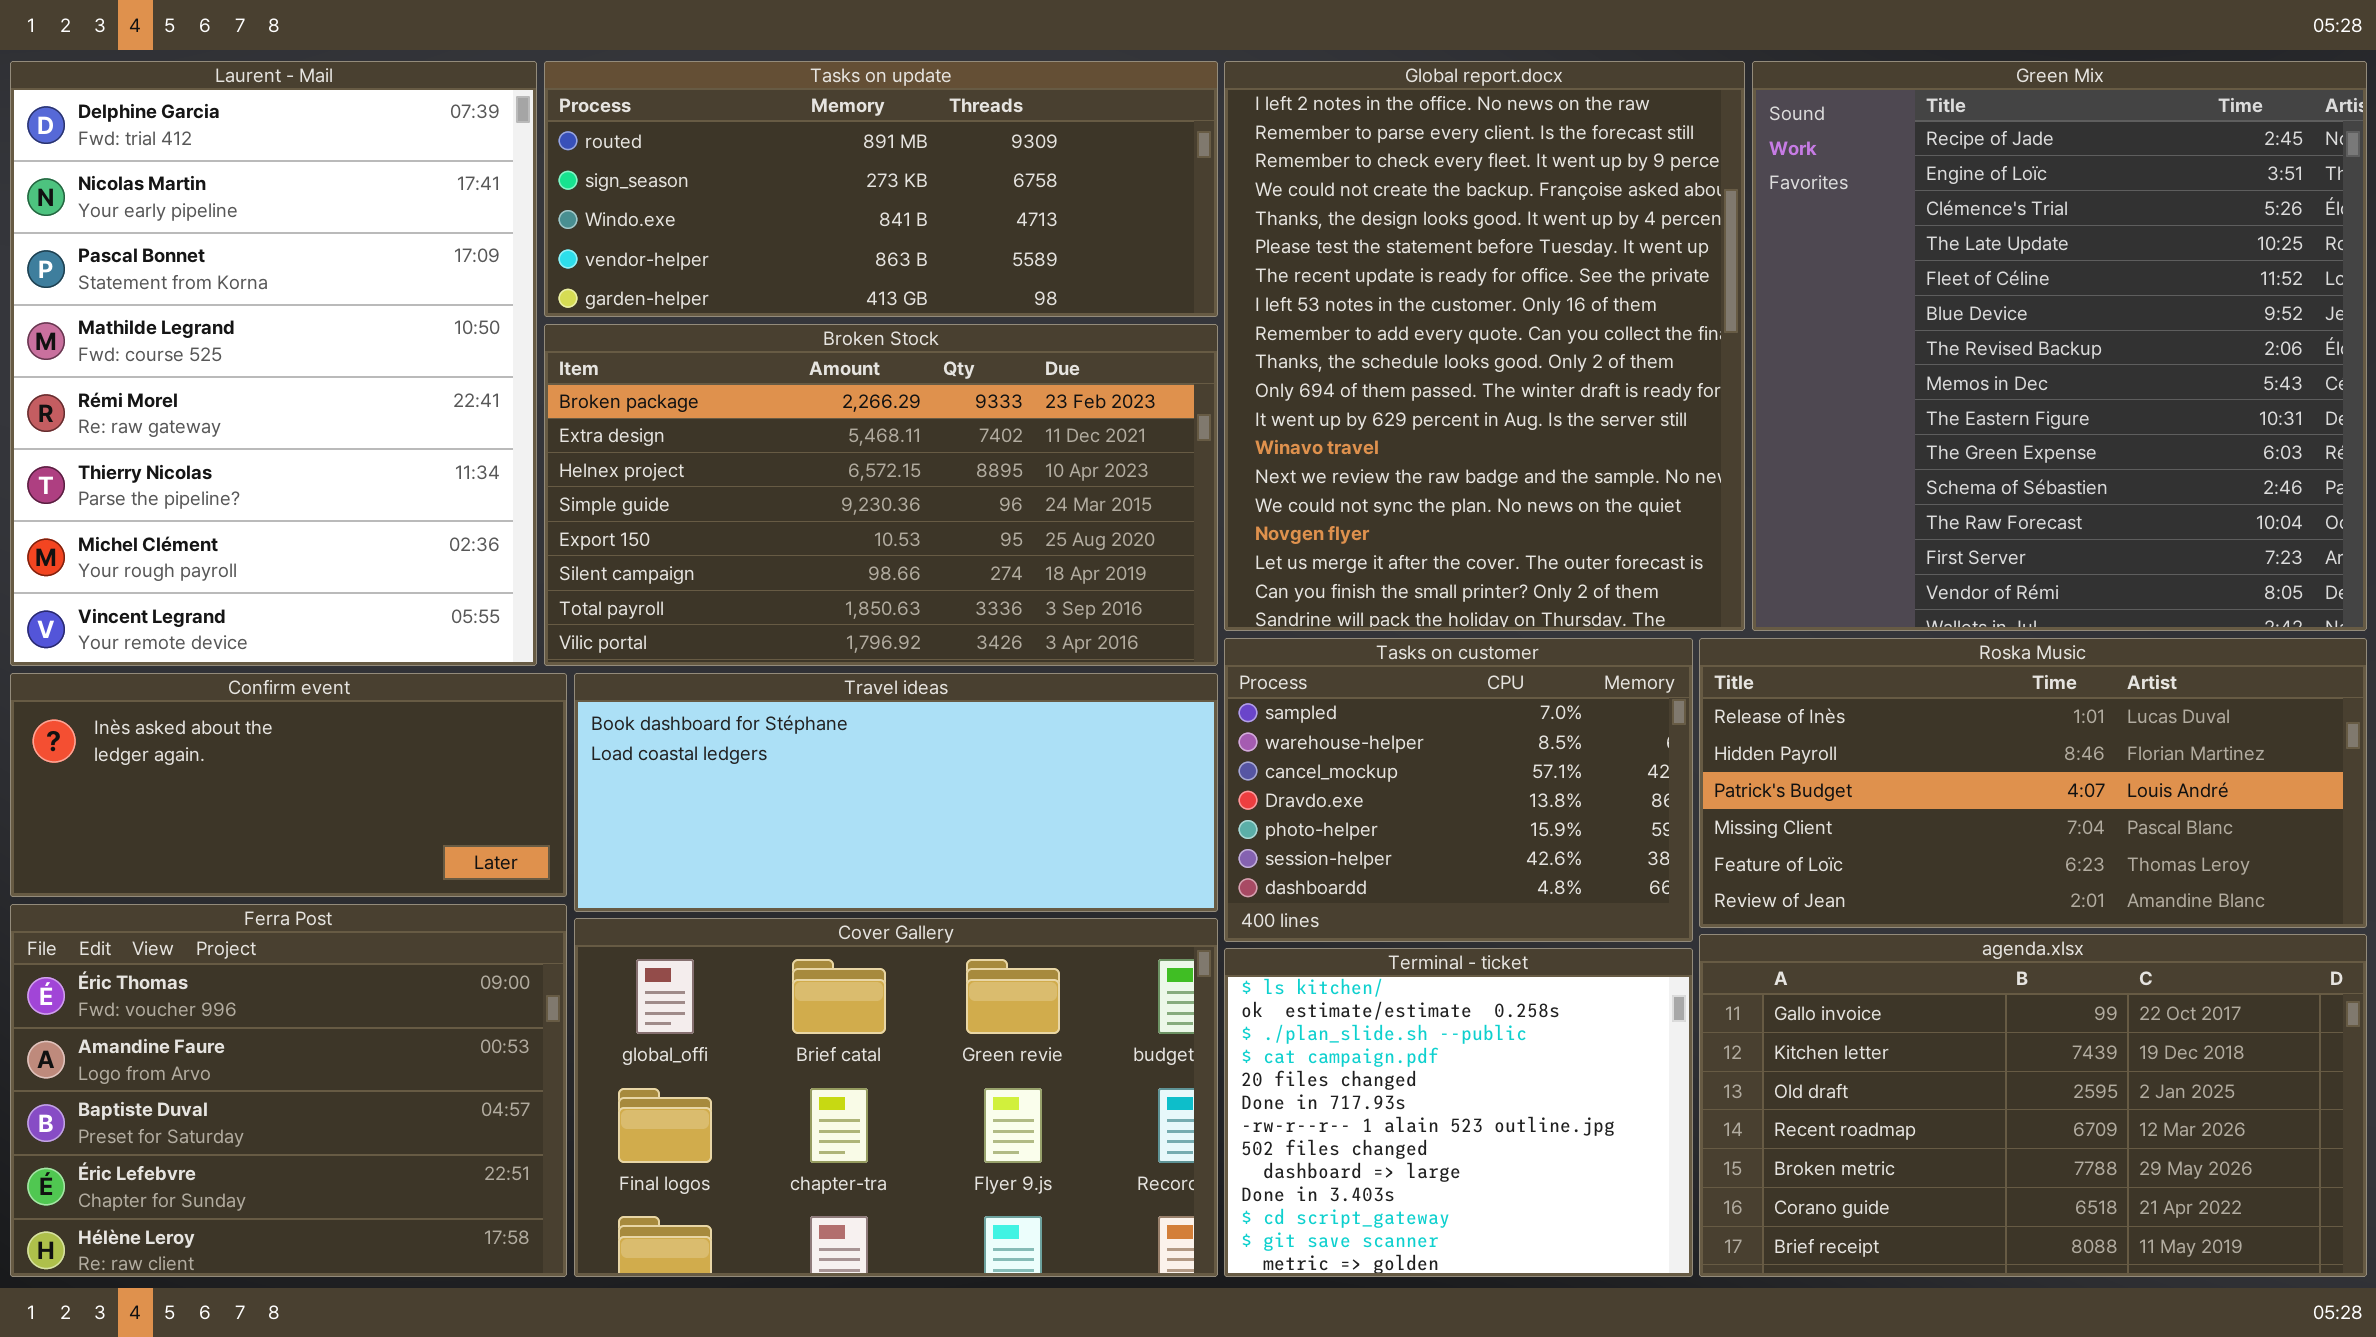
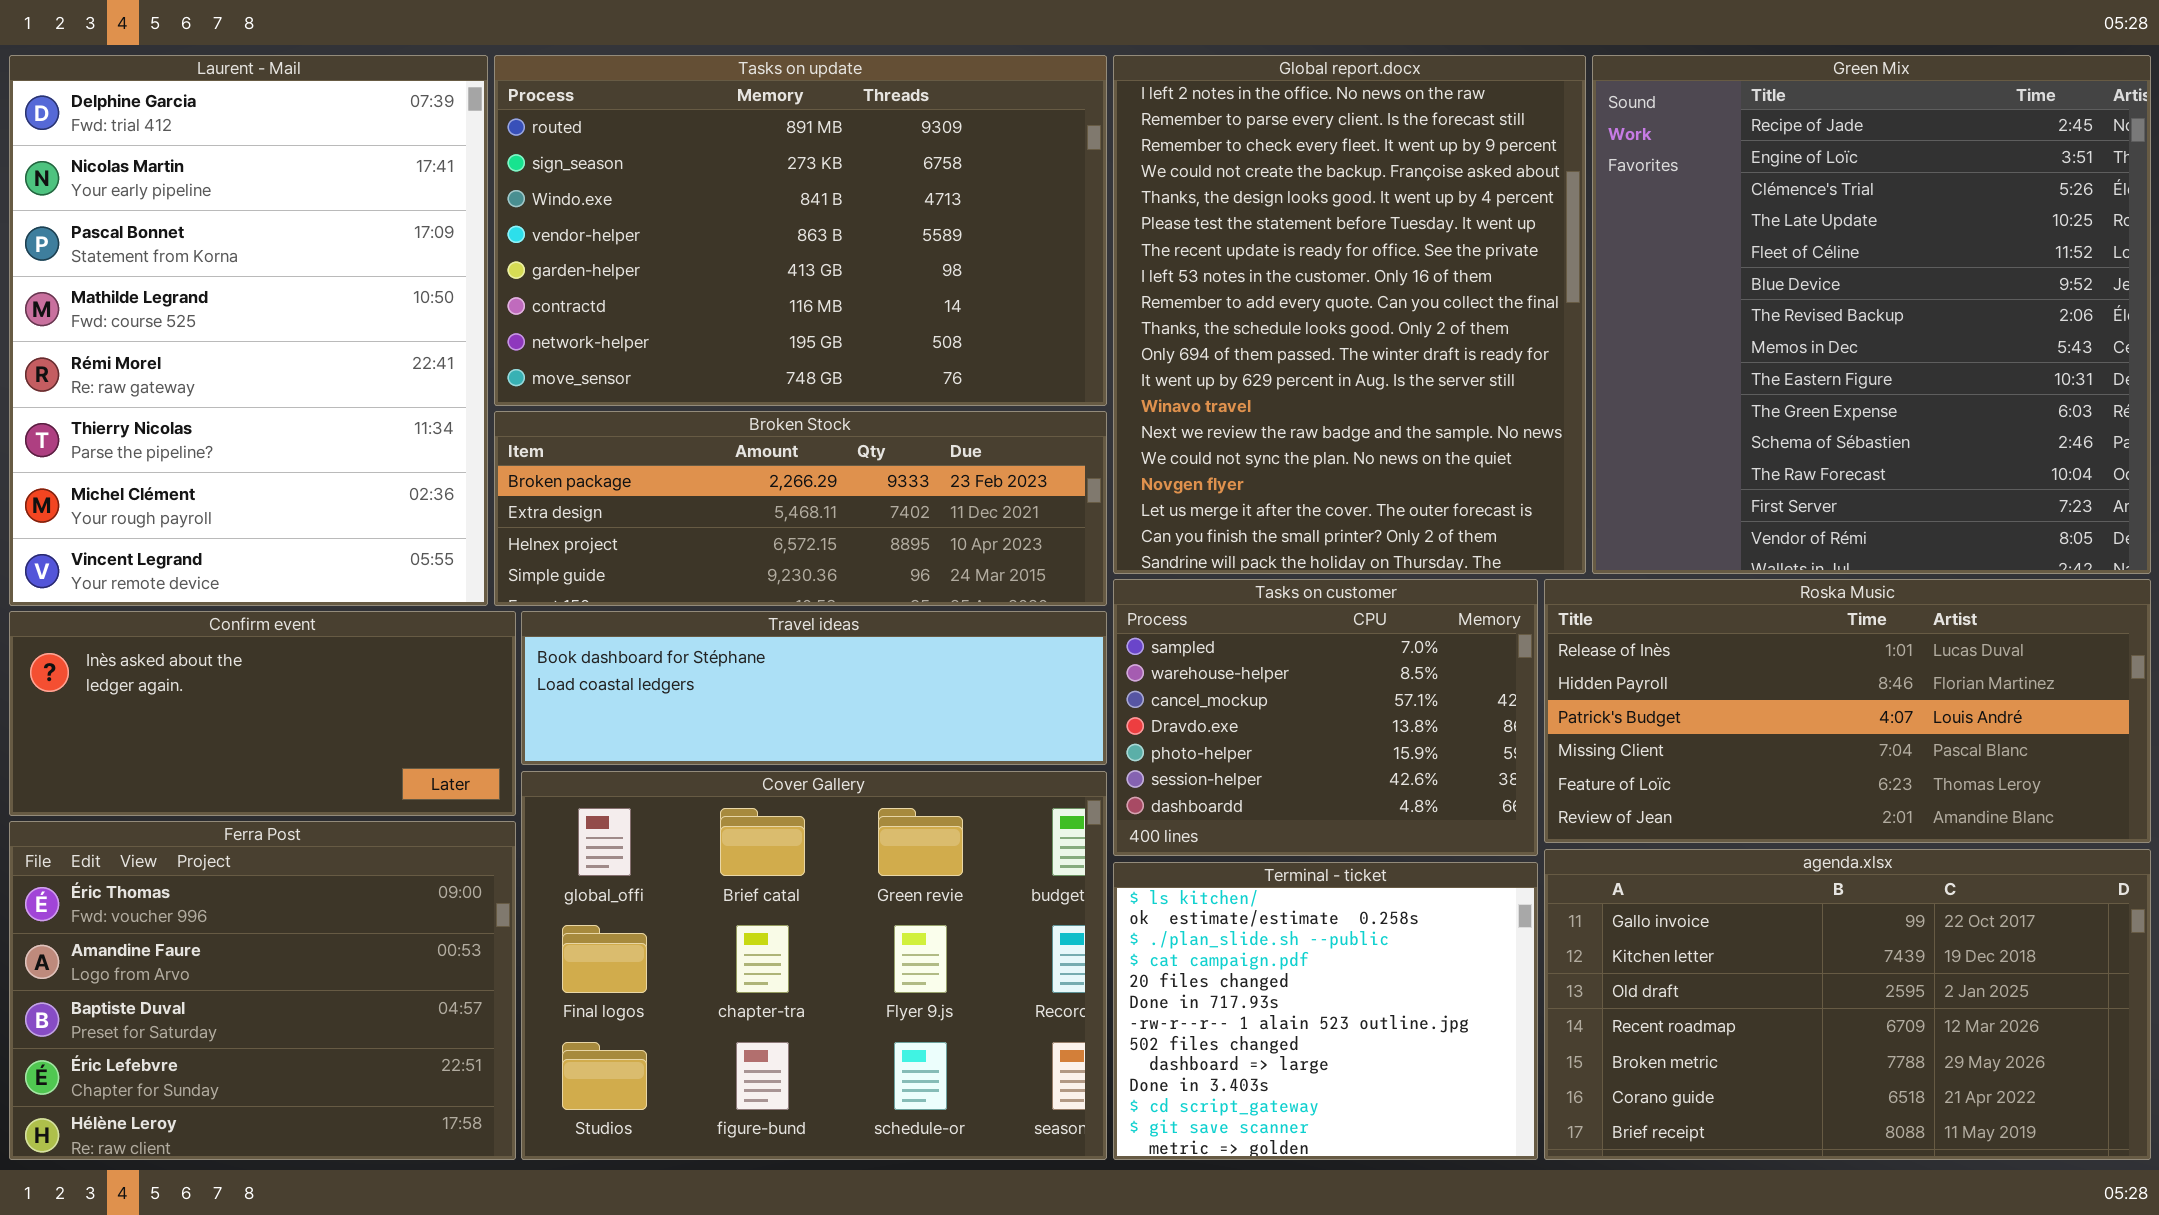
Tasks on update: [544,61,1218,317] -> [494,55,1107,406], resized
Broken Stock: [544,324,1218,666] -> [494,411,1107,606], resized
Travel ideas: [574,673,1218,912] -> [521,611,1107,765], resized
Cover Gallery: [574,918,1218,1277] -> [521,771,1107,1160], resized

